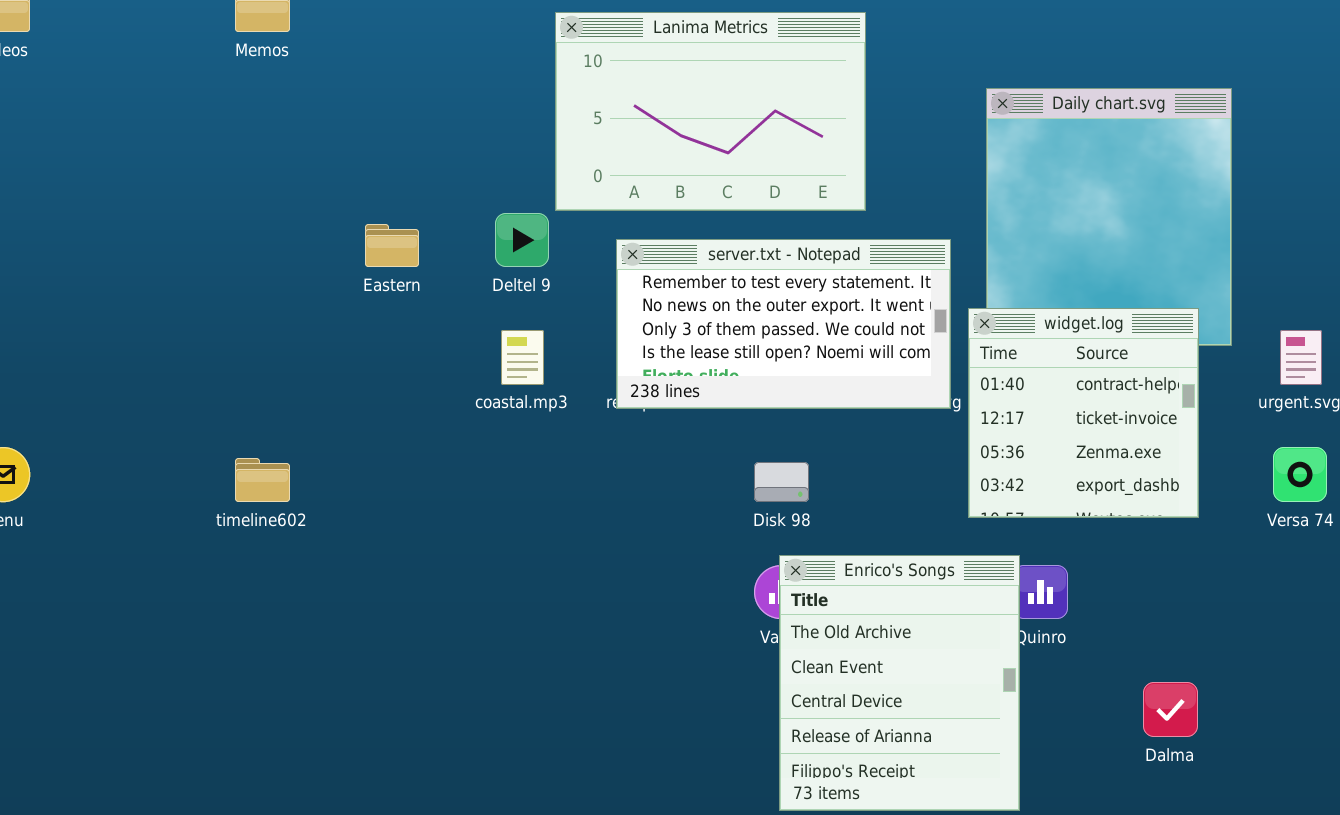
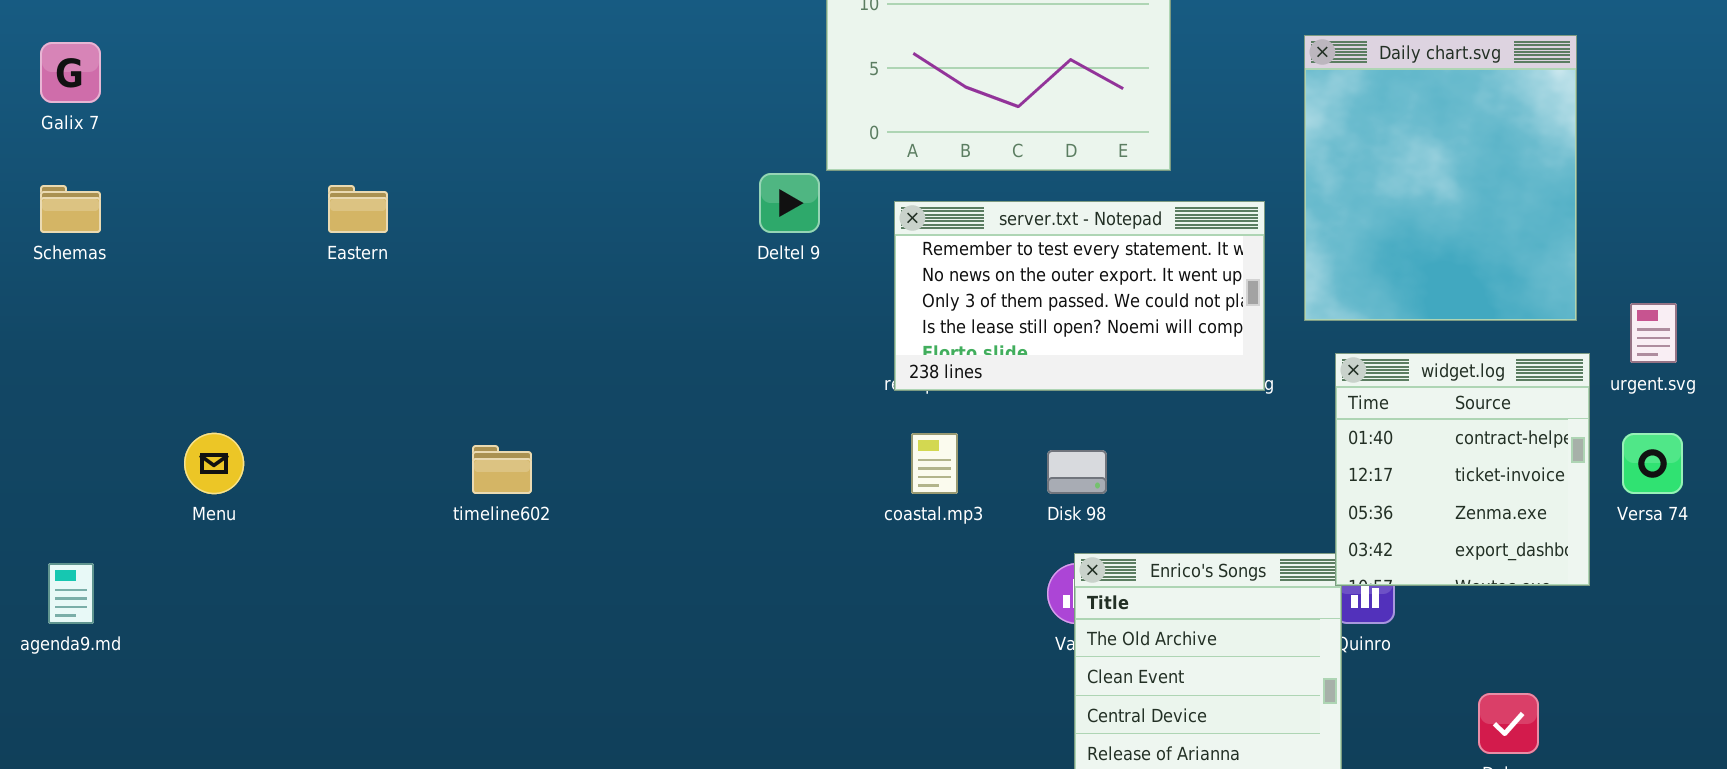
Eastern: [365,224,419,267] -> [328,185,388,233], moved
widget.log: [968,308,1199,518] -> [1335,353,1590,586], moved
coastal.mp3: [501,330,544,385] -> [911,433,958,494], moved

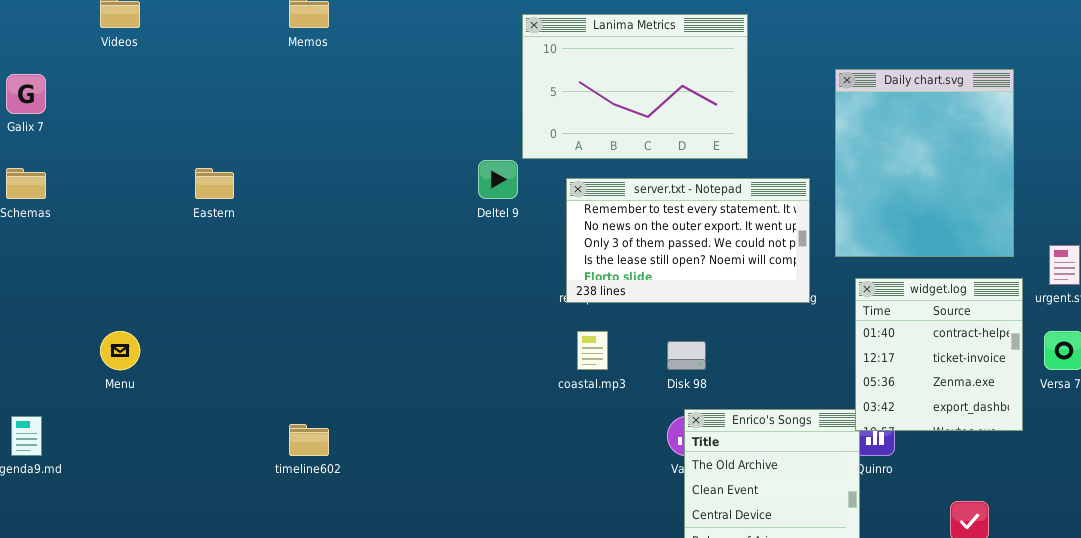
timeline602: [472,445,532,494] -> [289,424,329,456], moved

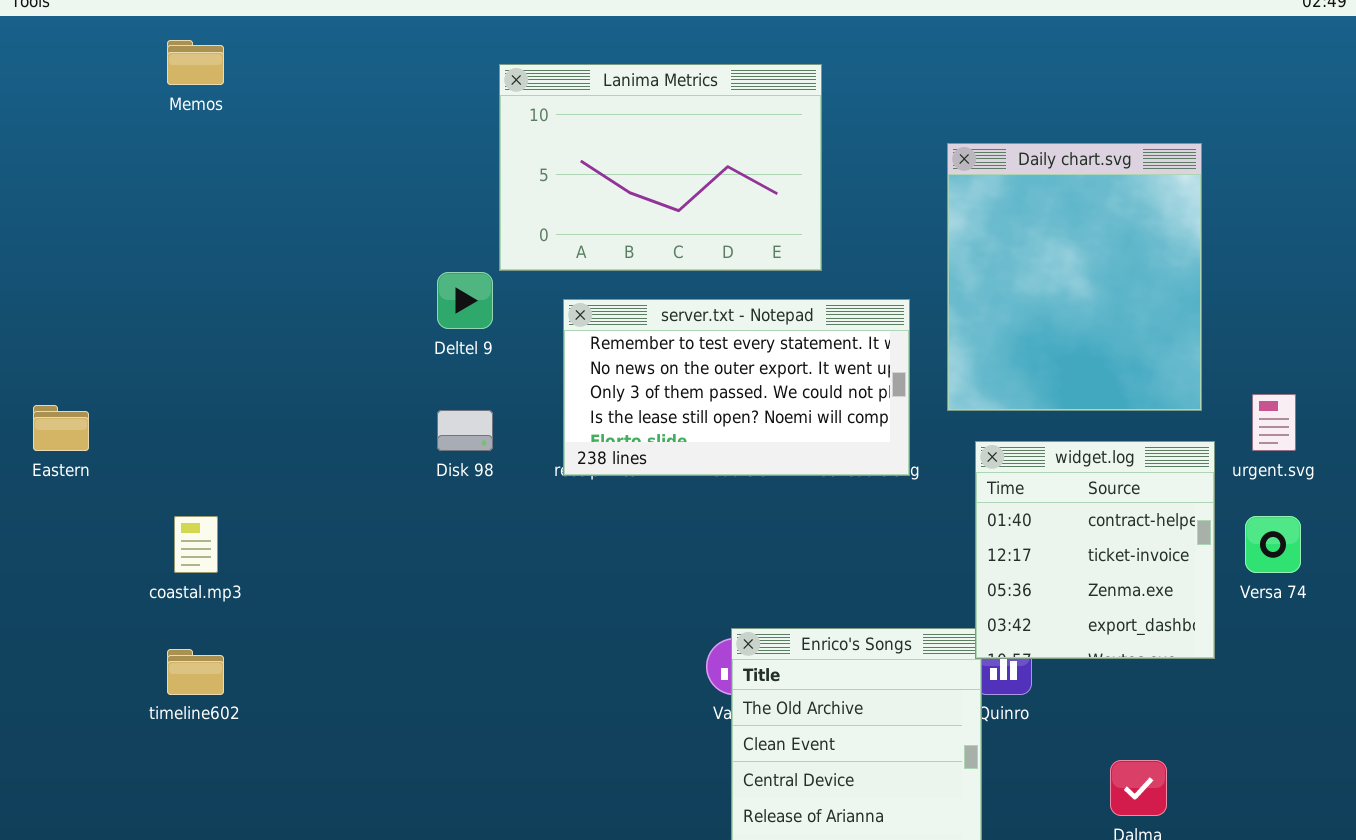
Eastern: [195,168,234,199] -> [33,405,89,451], moved
coastal.mp3: [577,331,608,370] -> [174,516,218,573], moved
Disk 98: [667,341,706,370] -> [437,410,493,451], moved

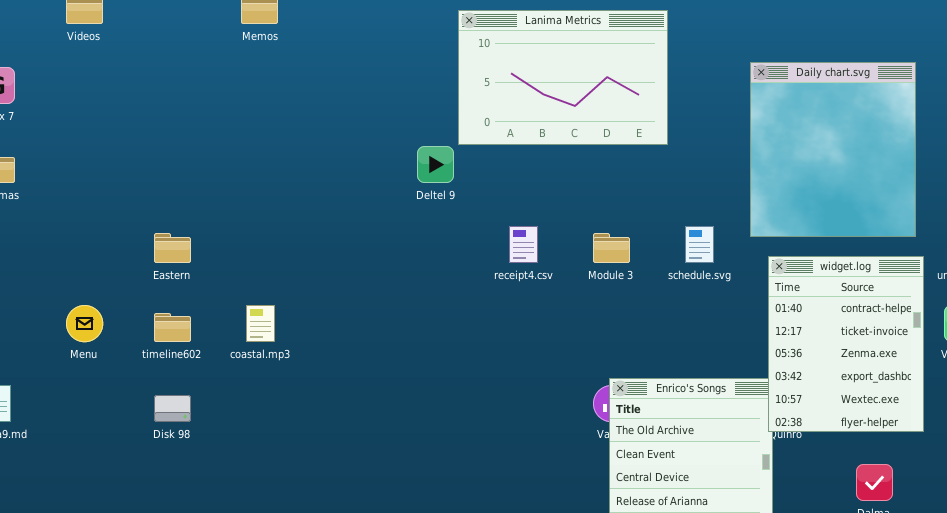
server.txt - Notepad: [563,299,910,476] -> none, closed
Disk 98: [437,410,493,451] -> [154,395,191,422], moved
widget.log: [975,441,1215,659] -> [768,256,924,432], resized
timeline602: [167,649,224,695] -> [154,313,191,342], moved

